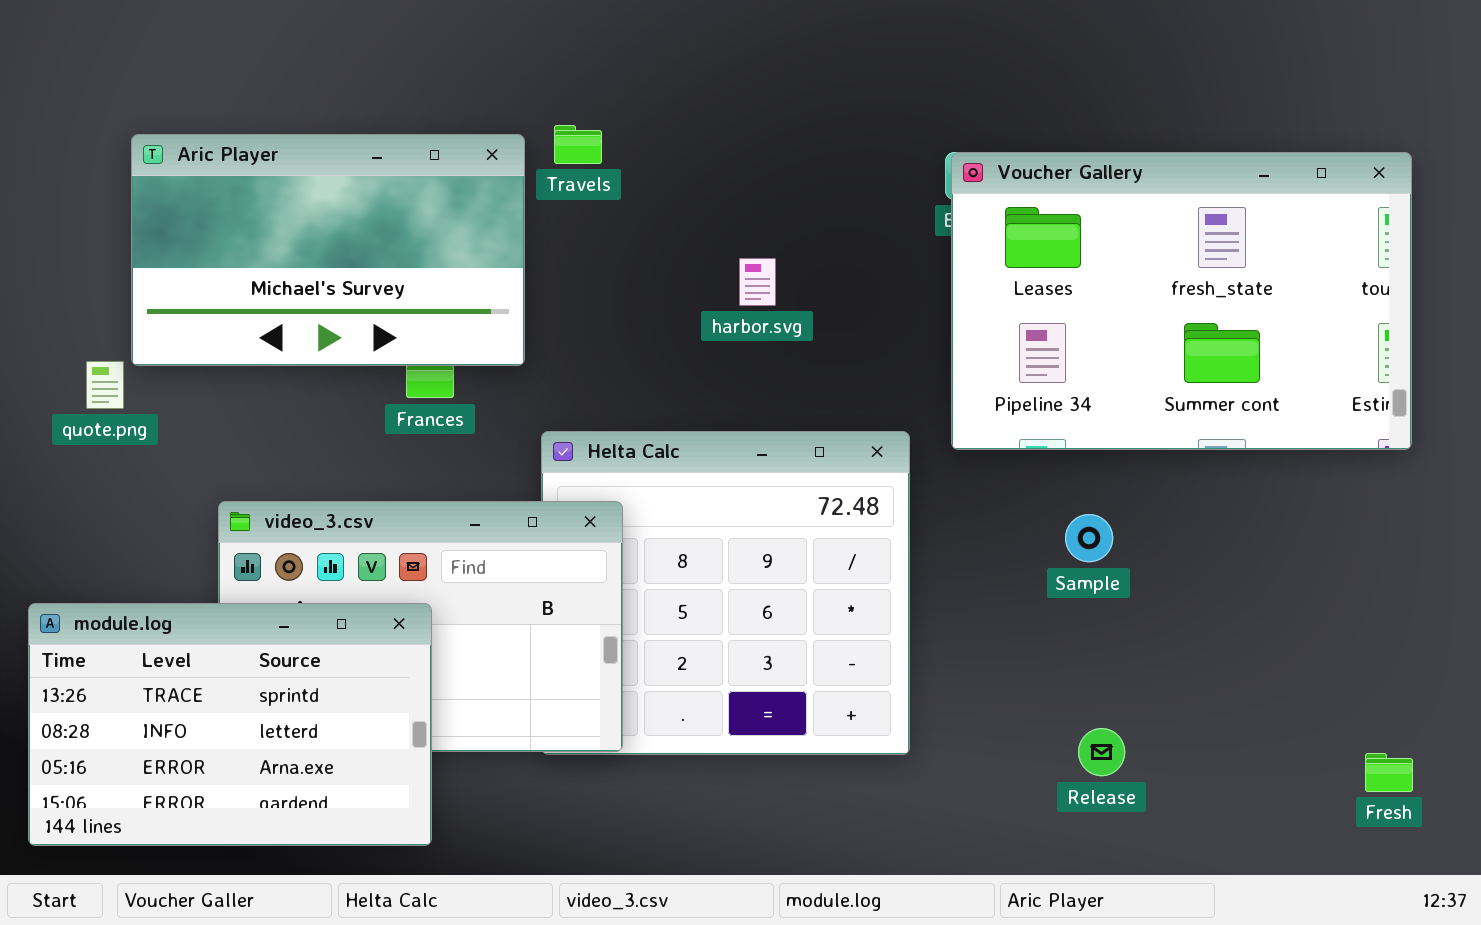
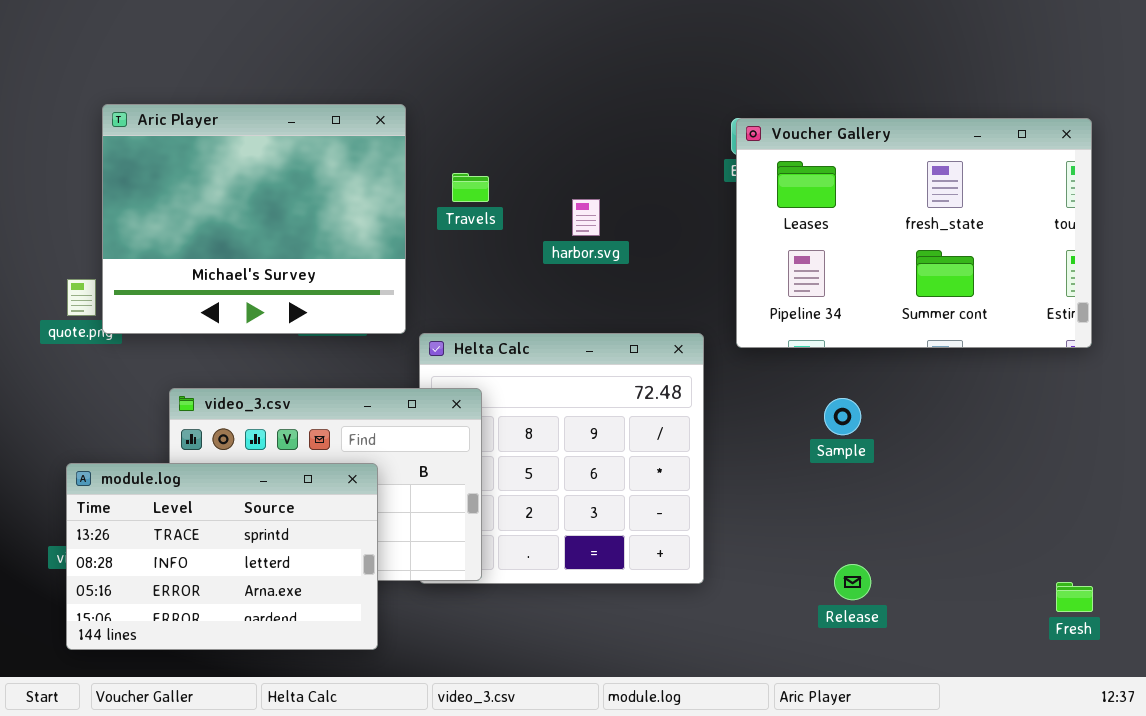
Travels: [554,125,602,164] -> [452,173,489,202], moved
Aric Player: [131,134,525,366] -> [102,104,406,334], resized
module.log: [28,603,432,846] -> [66,463,378,650], moved

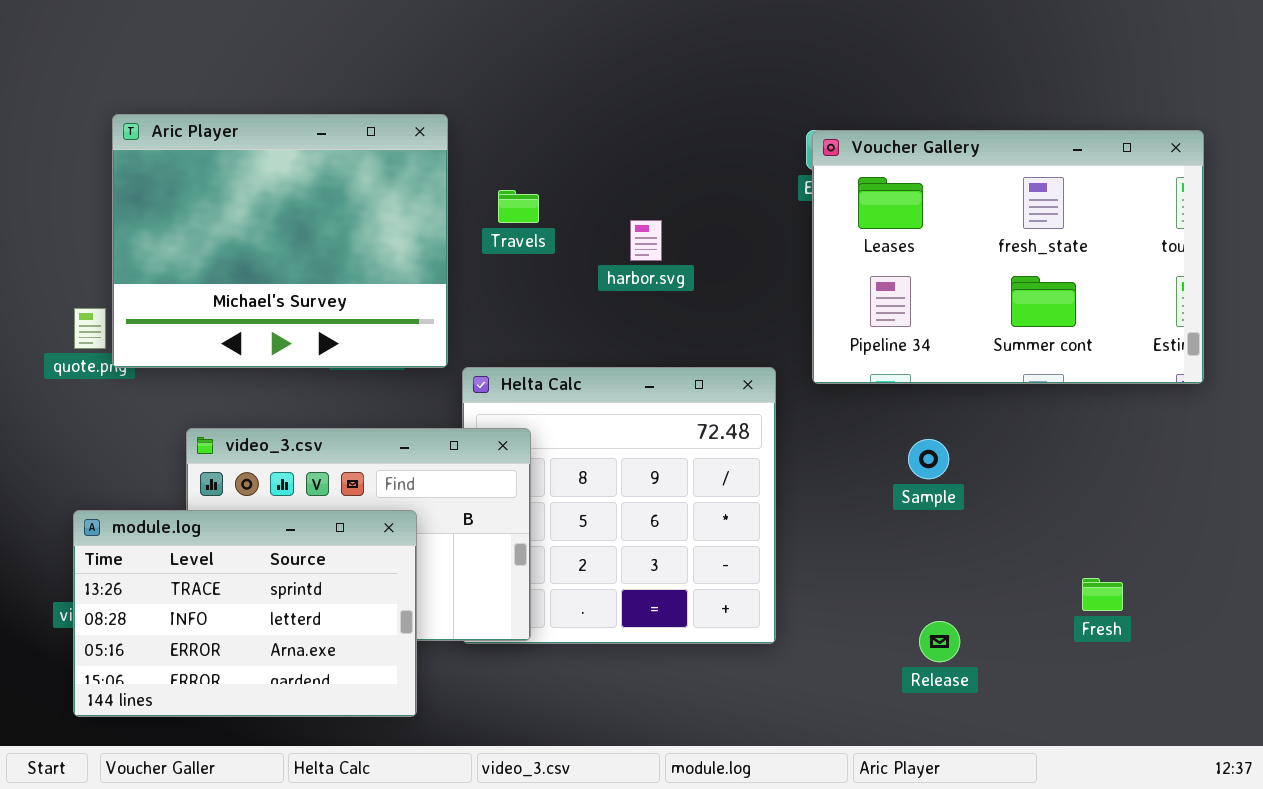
Fresh: [1056,582,1093,612] -> [1082,578,1123,611], moved

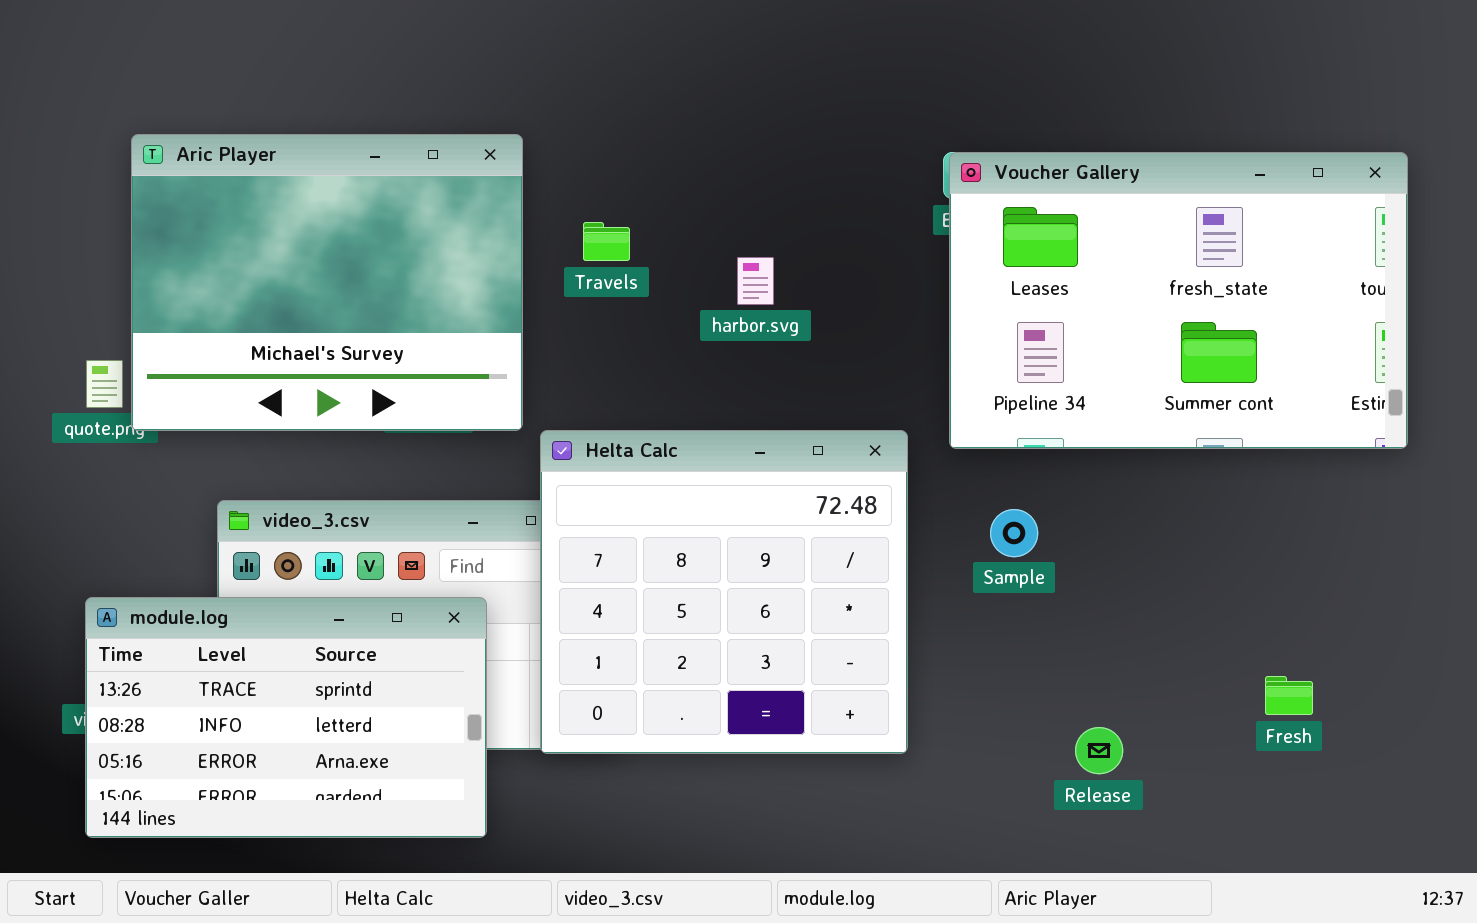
Helta Calc: [462,367,776,644] -> [540,430,908,754], raised
Sample: [908,439,949,479] -> [990,509,1038,557], moved

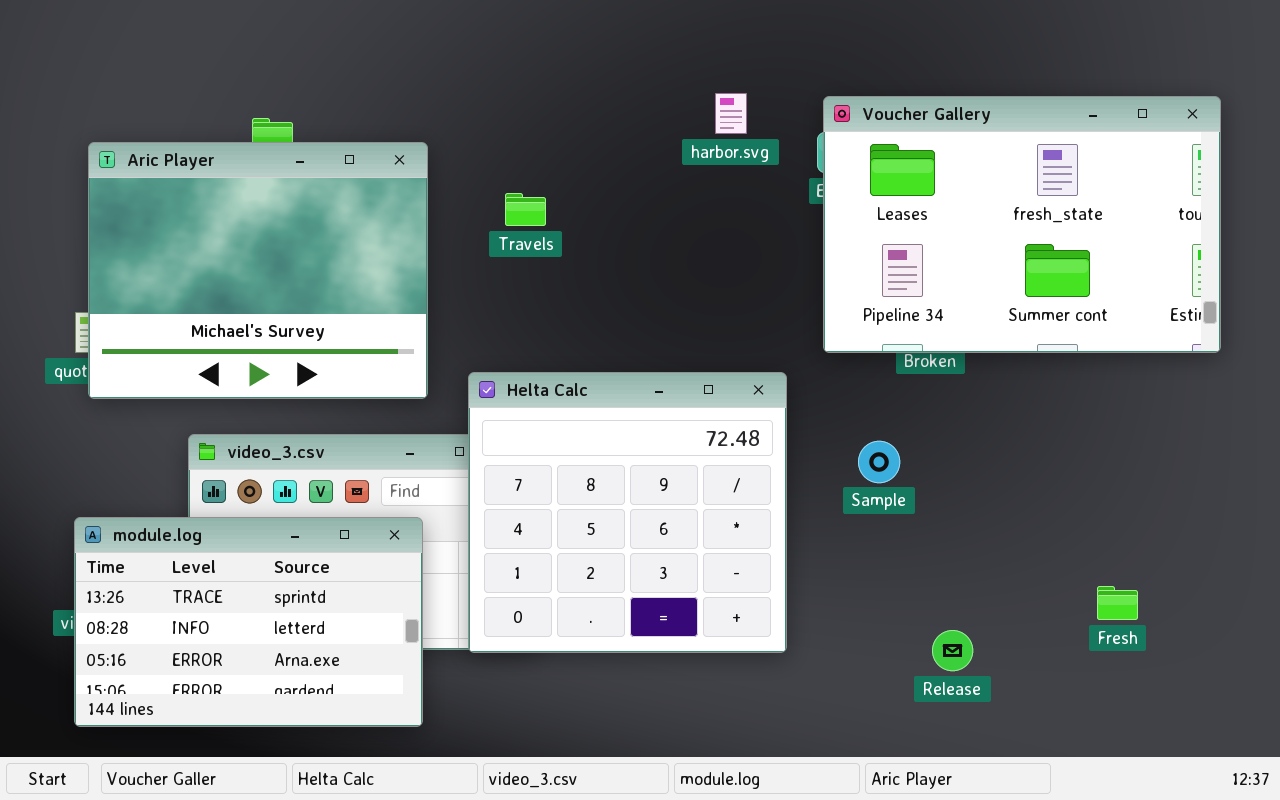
Aric Player: [131,134,523,431] -> [88,142,428,399], moved
Voucher Gallery: [949,152,1408,449] -> [823,96,1221,353], moved
harbor.svg: [737,257,774,305] -> [715,93,747,134], moved

